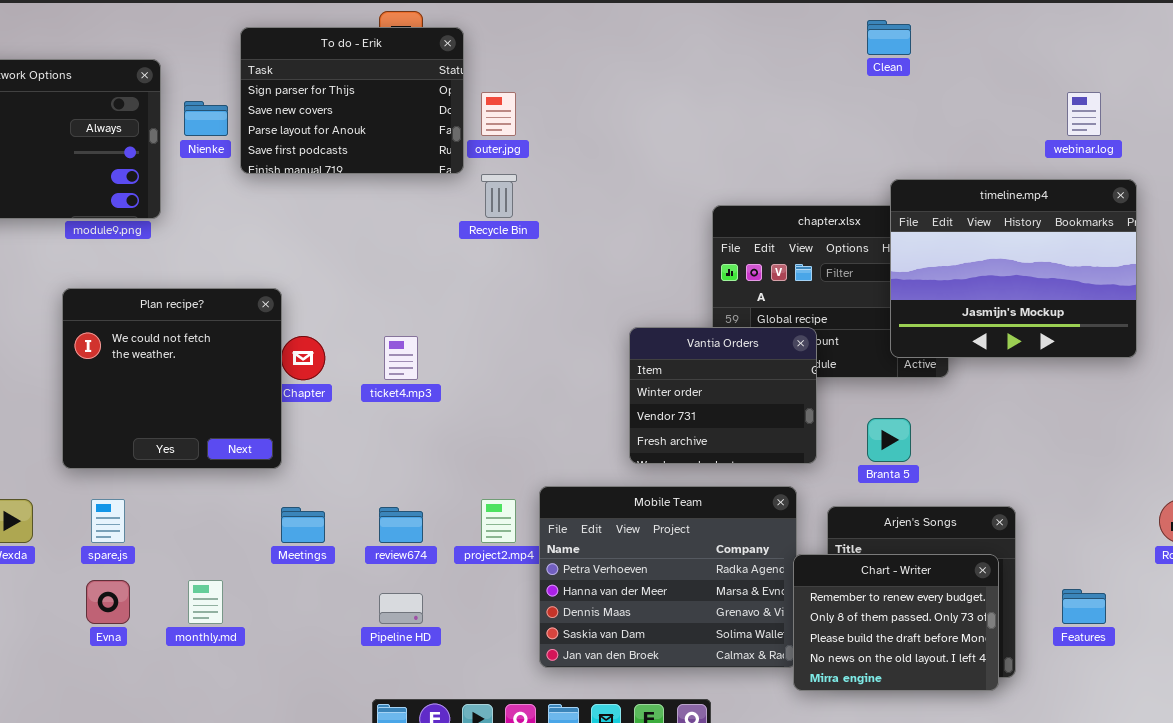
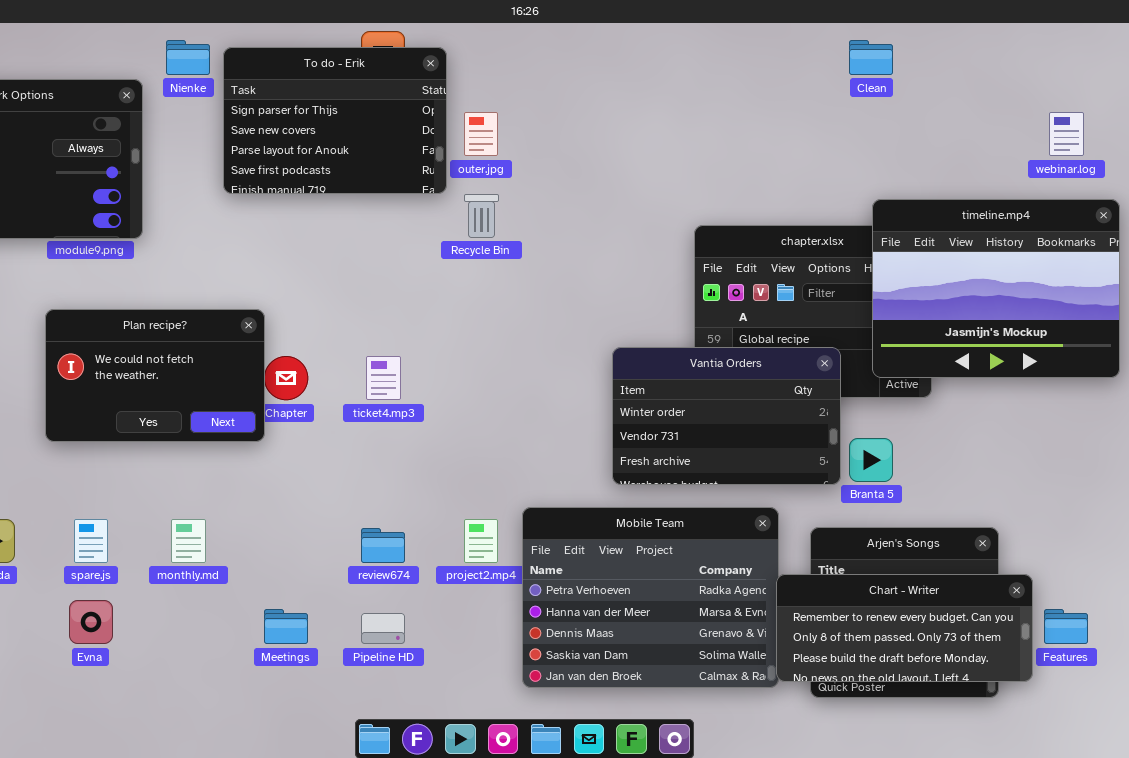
Nienke: [184,101,228,136] -> [166,40,210,75], moved
Plan recipe?: [62,288,282,469] -> [45,309,265,442], resized
Vantia Orders: [629,327,817,464] -> [612,347,841,485], resized
Meetings: [281,507,325,543] -> [264,609,308,644], moved
Chart - Writer: [793,554,999,691] -> [776,574,1033,682], resized
monthly.md: [188,580,223,624] -> [171,519,206,563], moved

